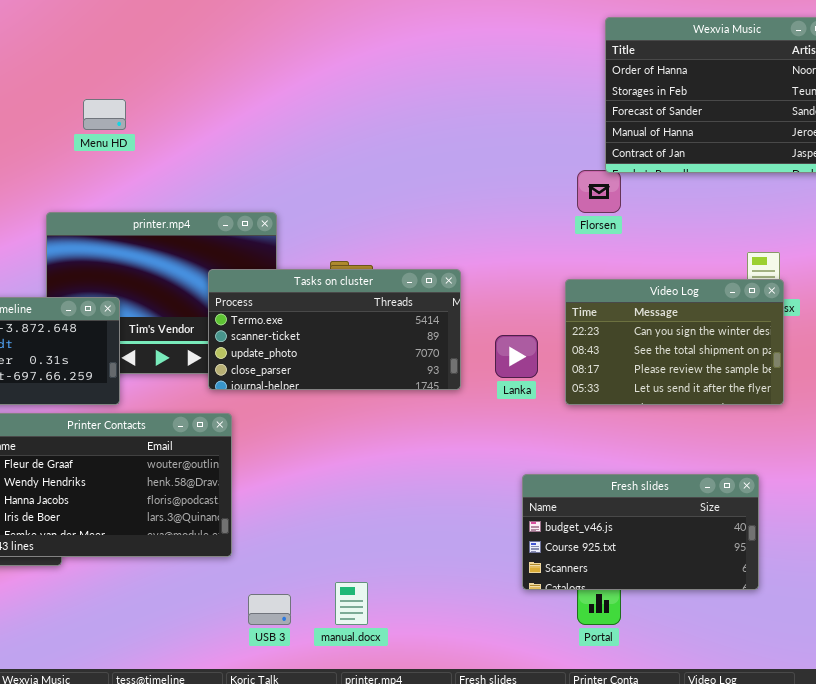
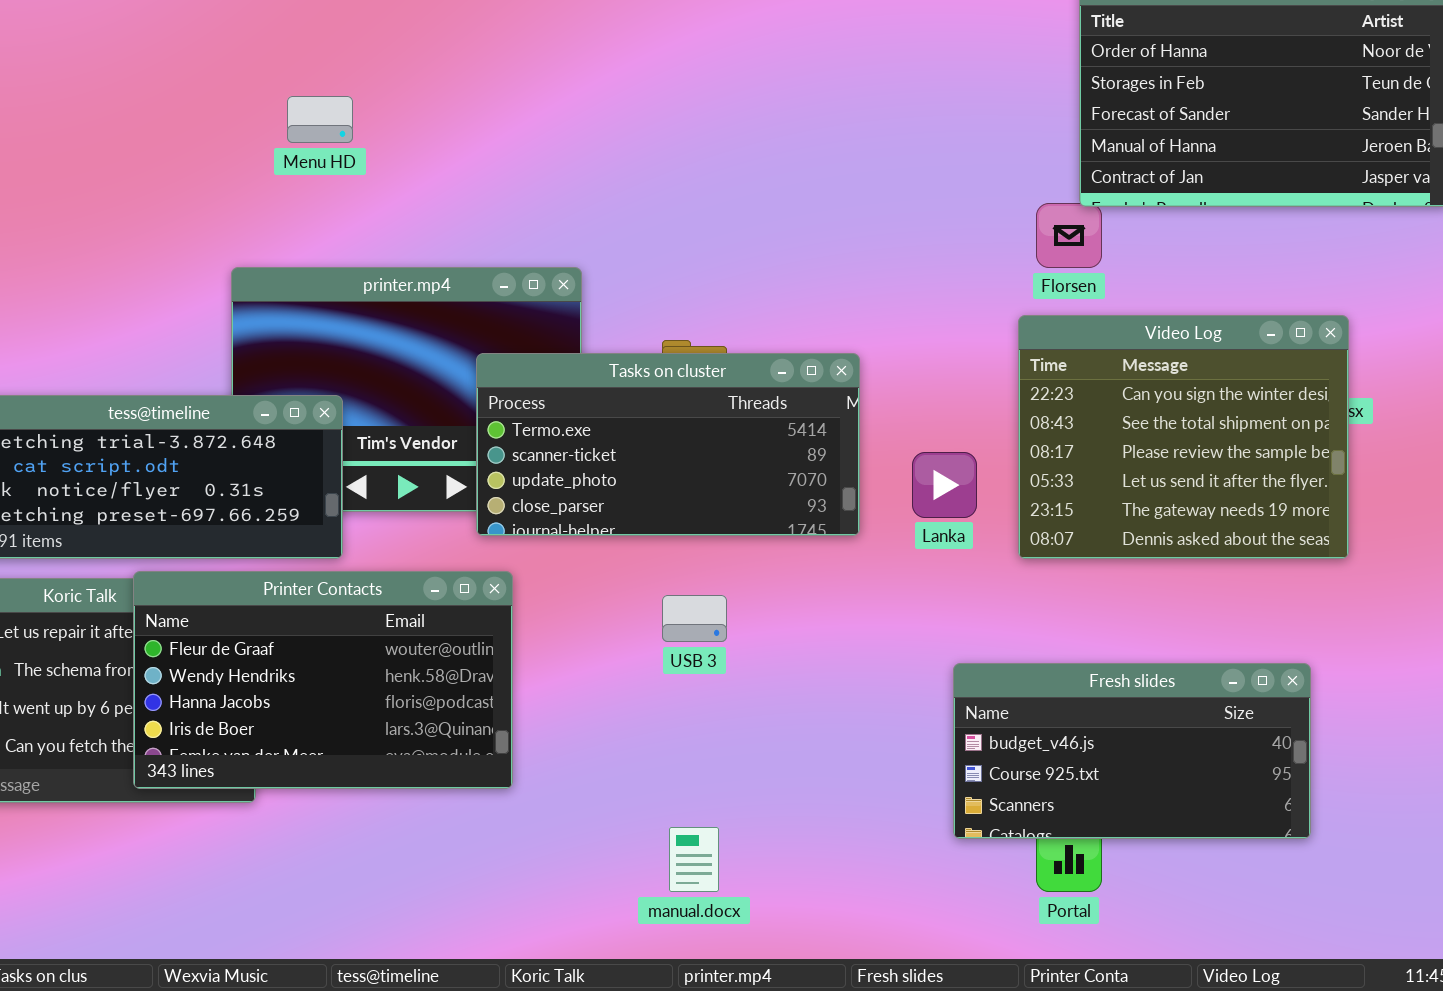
Video Log: [565,279,784,405] -> [1018,315,1349,559], resized
USB 3: [248,594,291,625] -> [662,595,727,642], moved

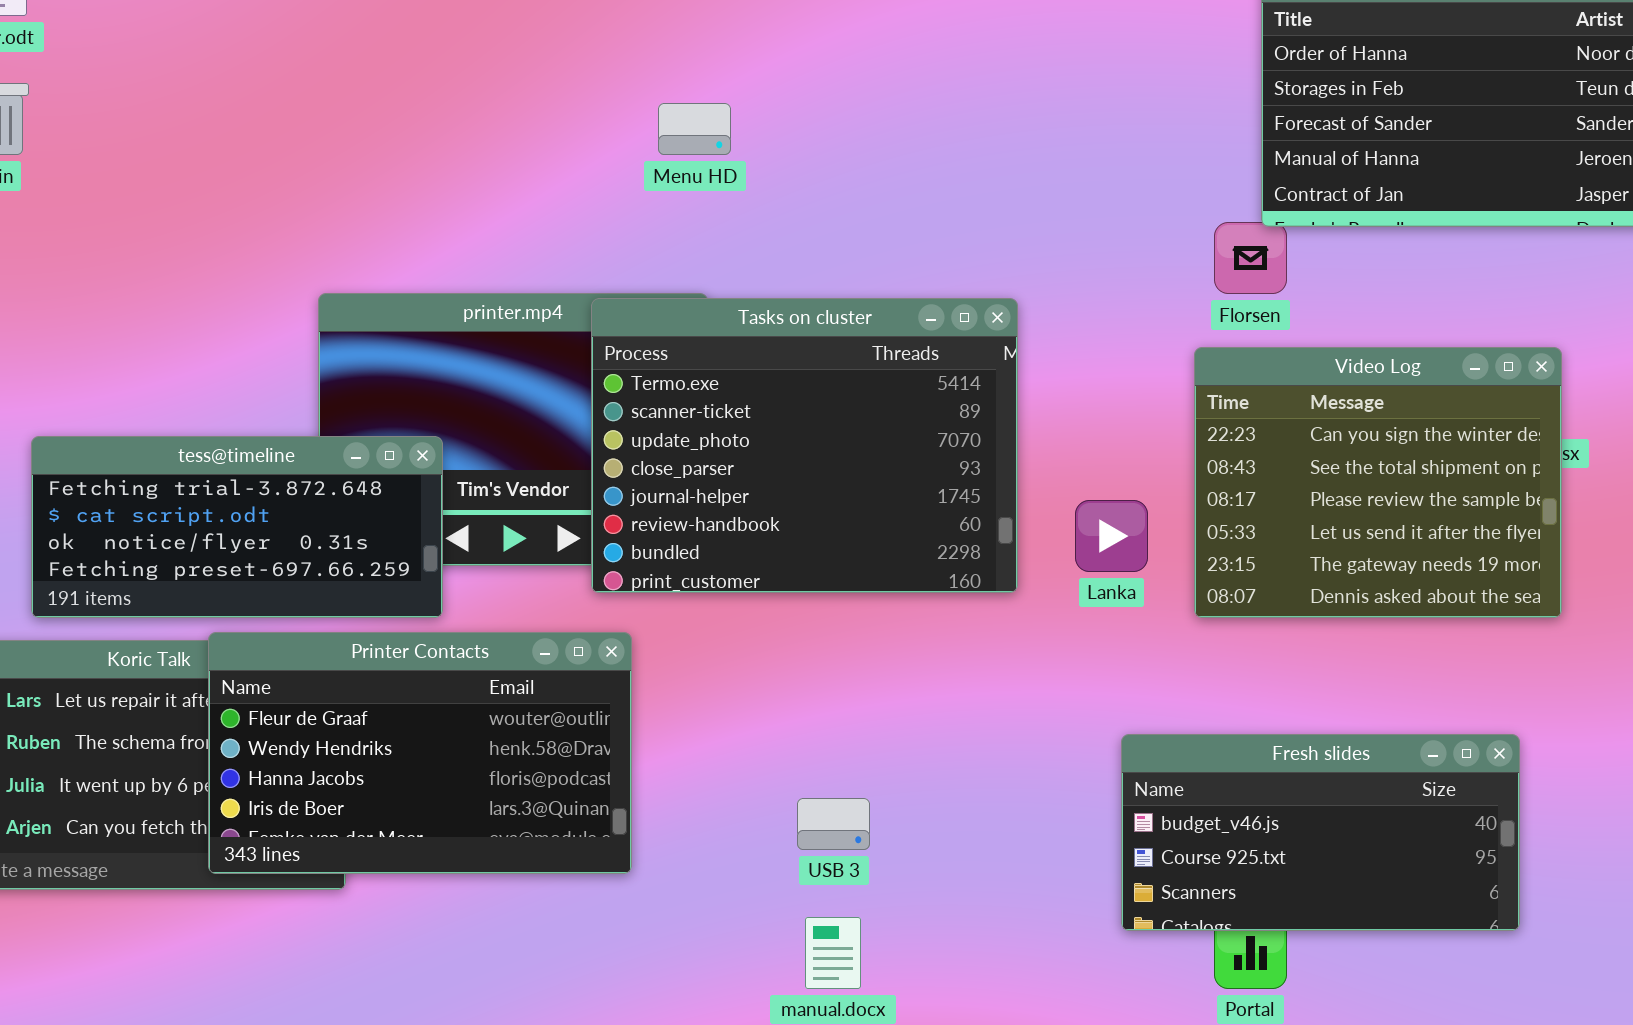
Menu HD: [287,96,353,143] -> [658,103,731,155], moved
Tasks on cluster: [476,353,860,536] -> [591,298,1018,593], resized
USB 3: [662,595,727,642] -> [797,798,870,850], moved

